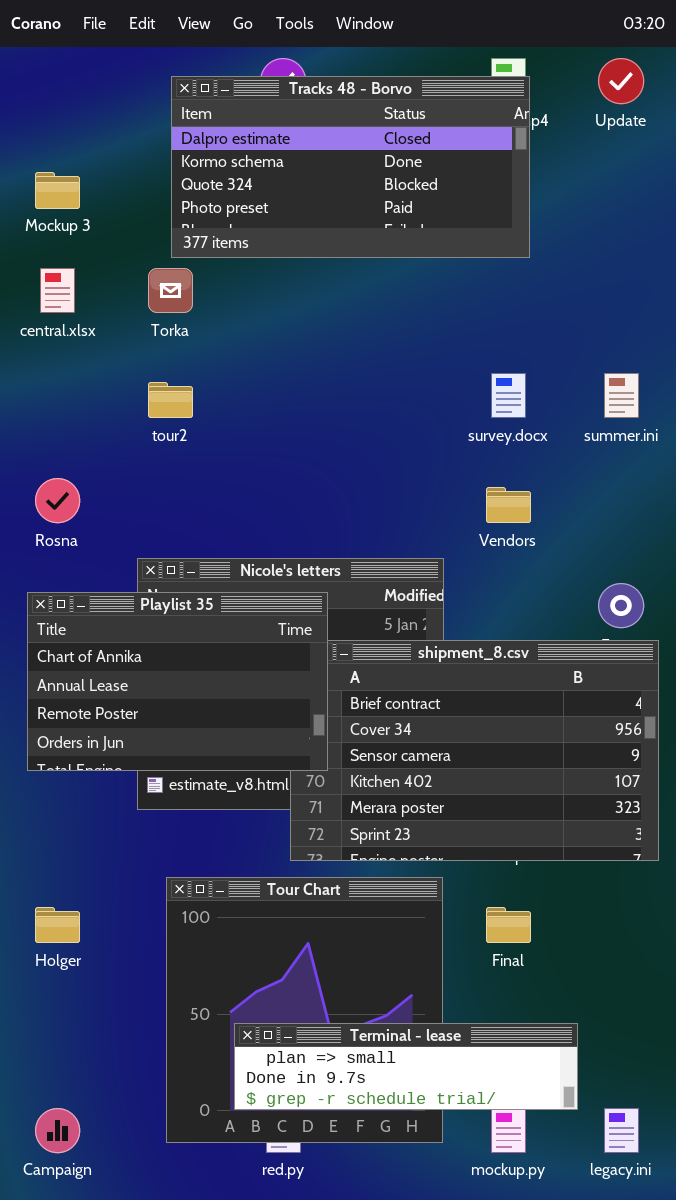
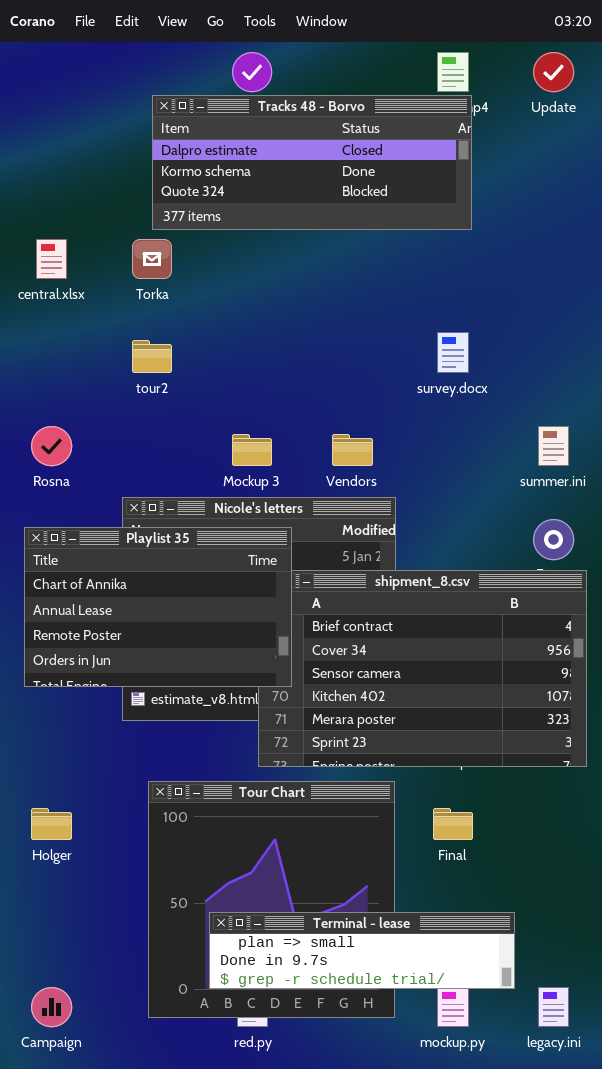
Tracks 48 - Borvo: [171,76,530,258] -> [152,95,472,230], resized
Mockup 3: [35,172,80,209] -> [232,434,272,466], moved
summer.ini: [604,373,639,418] -> [538,426,569,466], moved
Vendors: [486,487,531,523] -> [332,434,373,466], moved

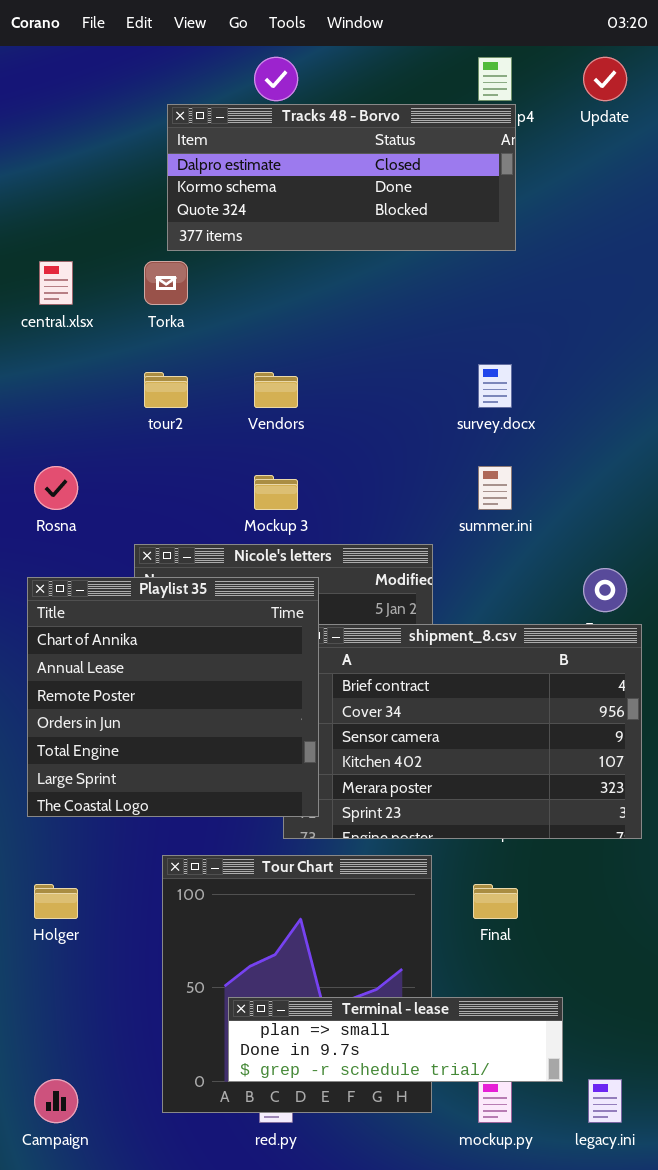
summer.ini: [538,426,569,466] -> [478,466,512,510], moved
Vendors: [332,434,373,466] -> [254,372,298,408], moved
Playlist 35: [24,527,292,687] -> [27,577,319,817], resized

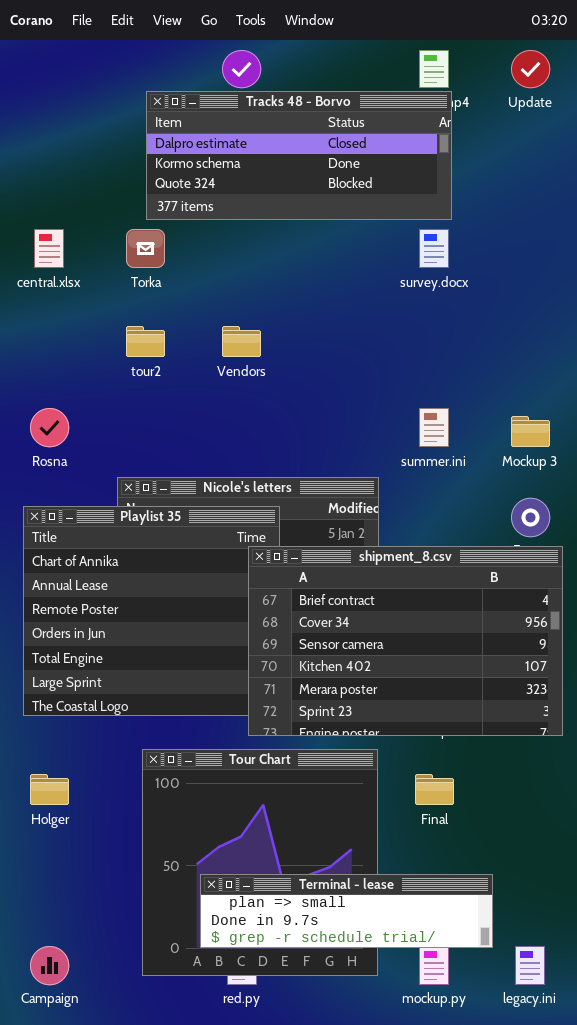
survey.docx: [478,364,512,408] -> [419,229,449,268], moved
Mockup 3: [254,475,298,510] -> [511,416,550,447], moved
shipment_8.csv: [283,624,642,839] -> [248,546,563,736], raised

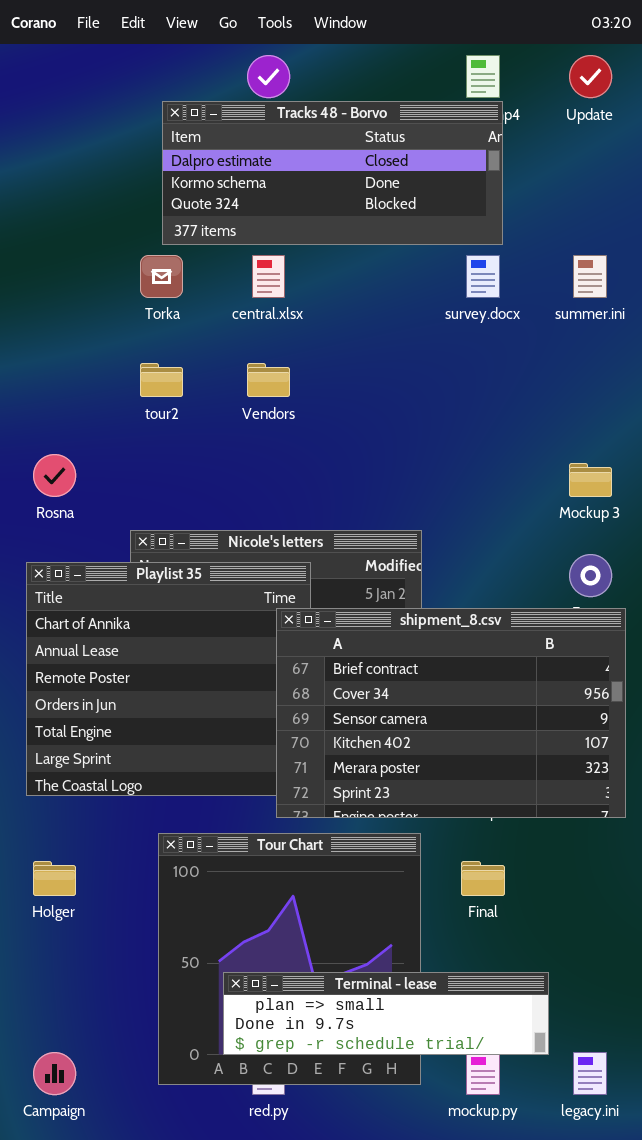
central.xlsx: [34,229,64,268] -> [252,255,285,298], moved
summer.ini: [419,408,449,447] -> [573,255,607,298], moved

